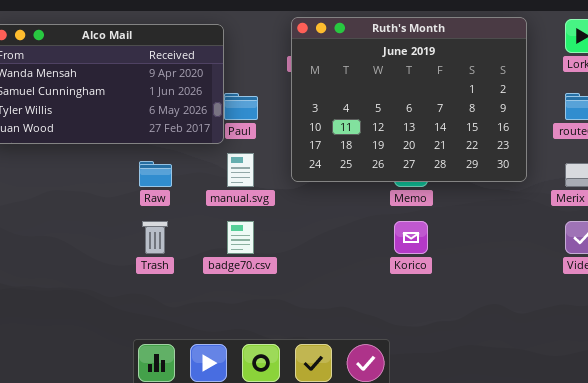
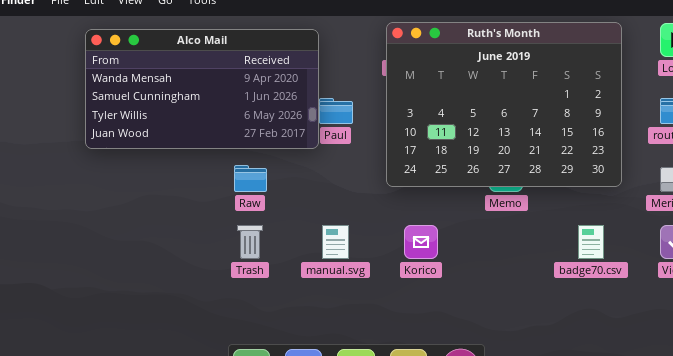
manual.svg: [227,153,254,187] -> [322,225,349,259], moved
badge70.csv: [227,221,254,254] -> [578,225,604,259], moved
Korico: [394,221,428,254] -> [404,225,438,259], moved

